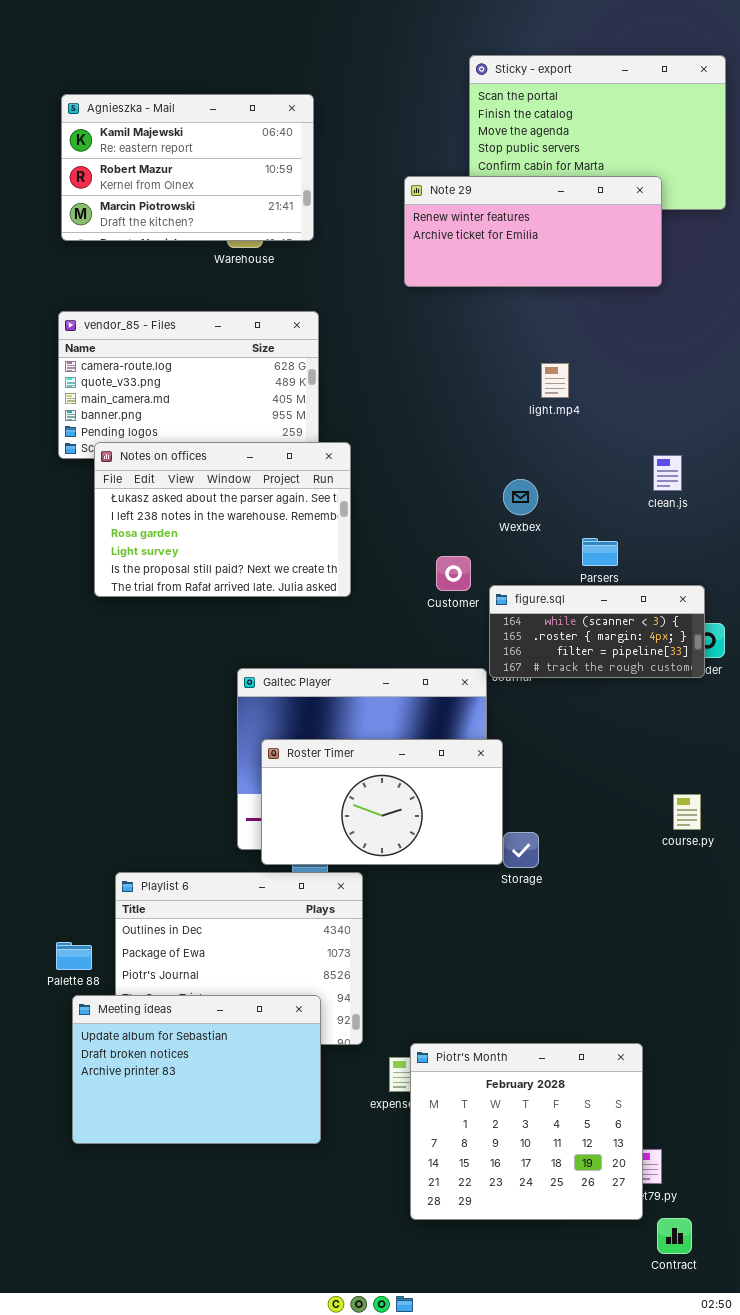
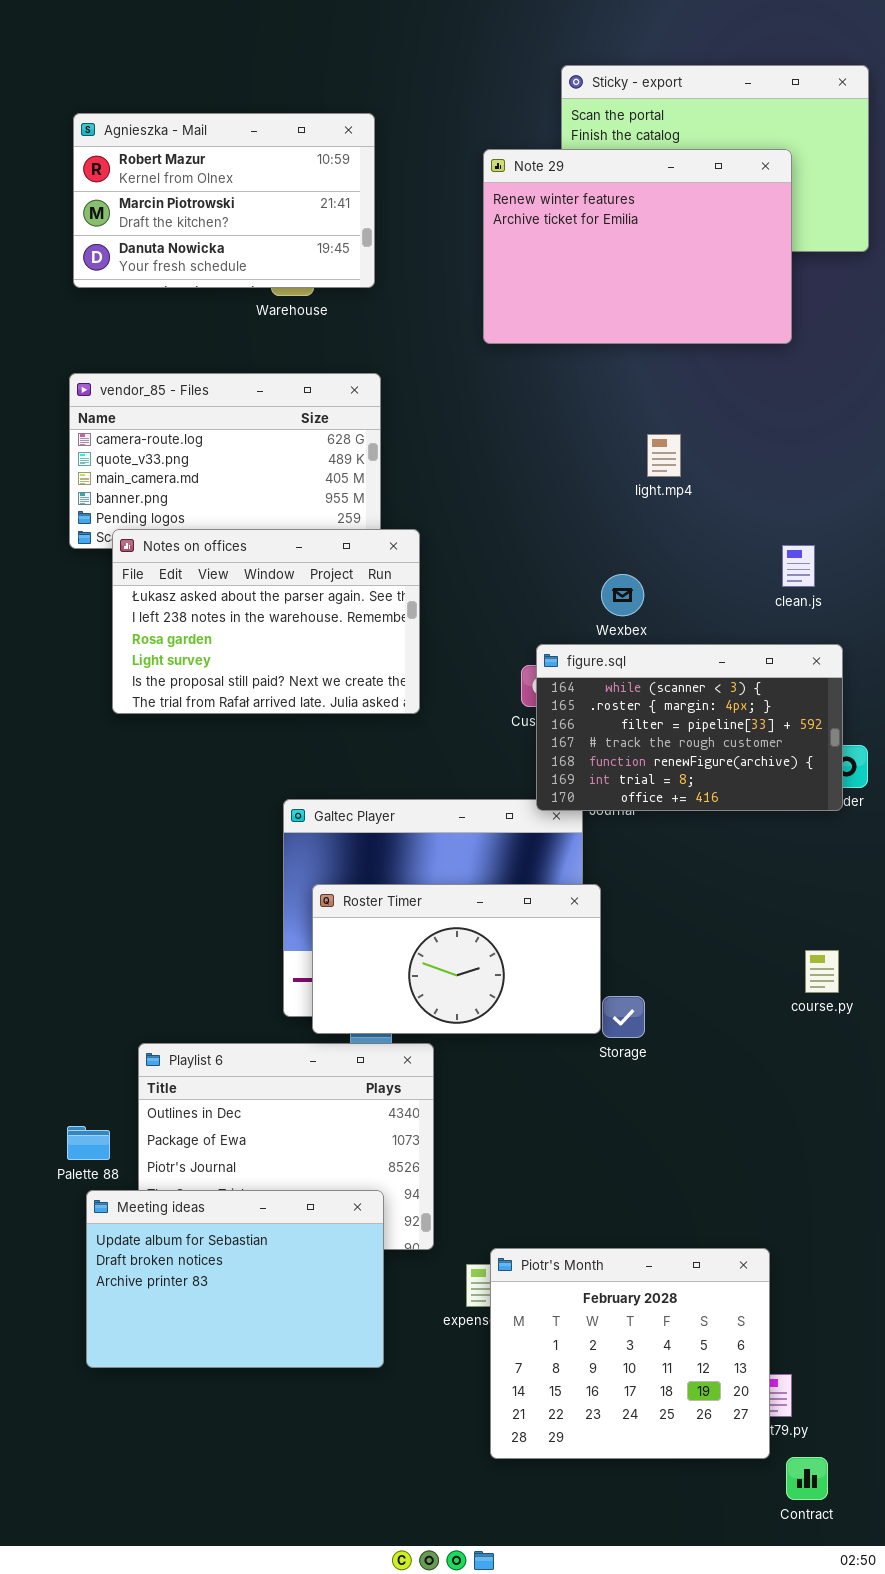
Agnieszka - Mail: [61,94,314,241] -> [73,113,375,288], scrolled down 1 row
Note 29: [404,176,662,287] -> [483,149,792,344], resized
figure.sql: [489,585,705,678] -> [536,644,843,811], resized

